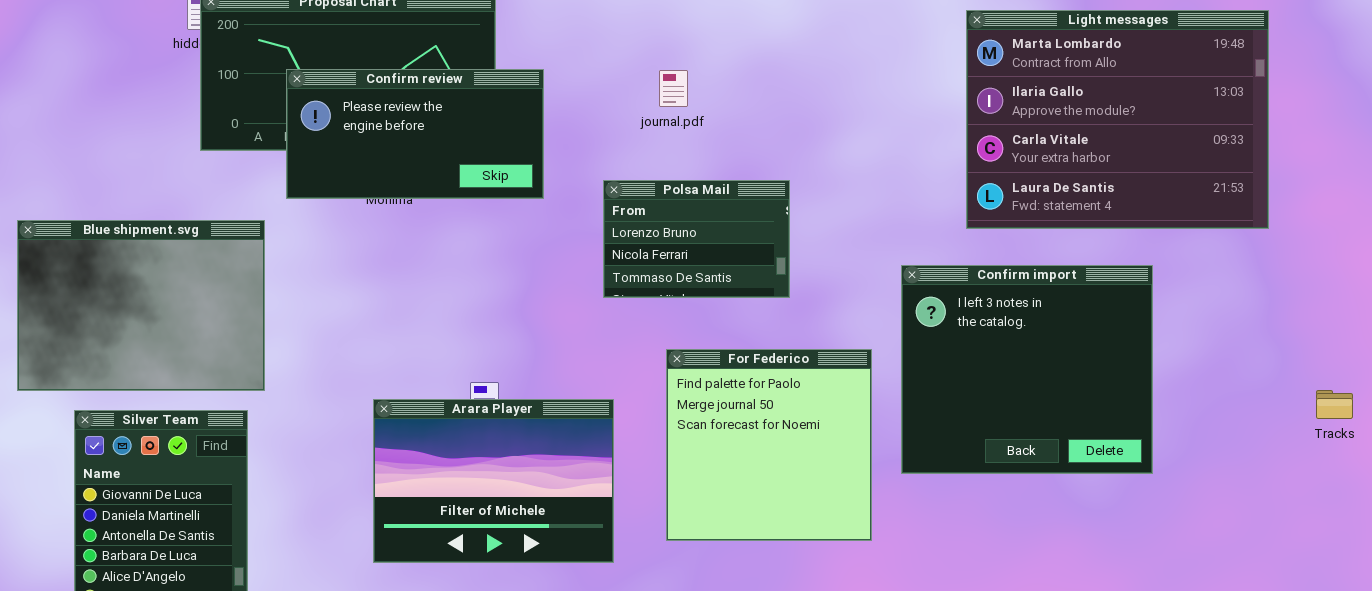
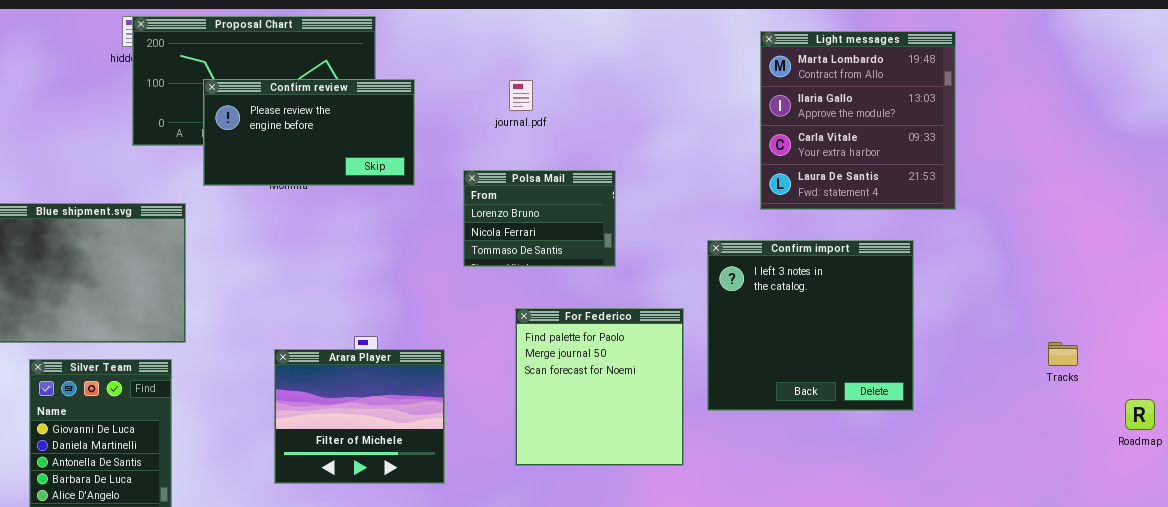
Light messages: [966,10,1269,229] -> [760,31,956,210], resized
Arara Player: [373,399,614,563] -> [274,349,445,484], resized

